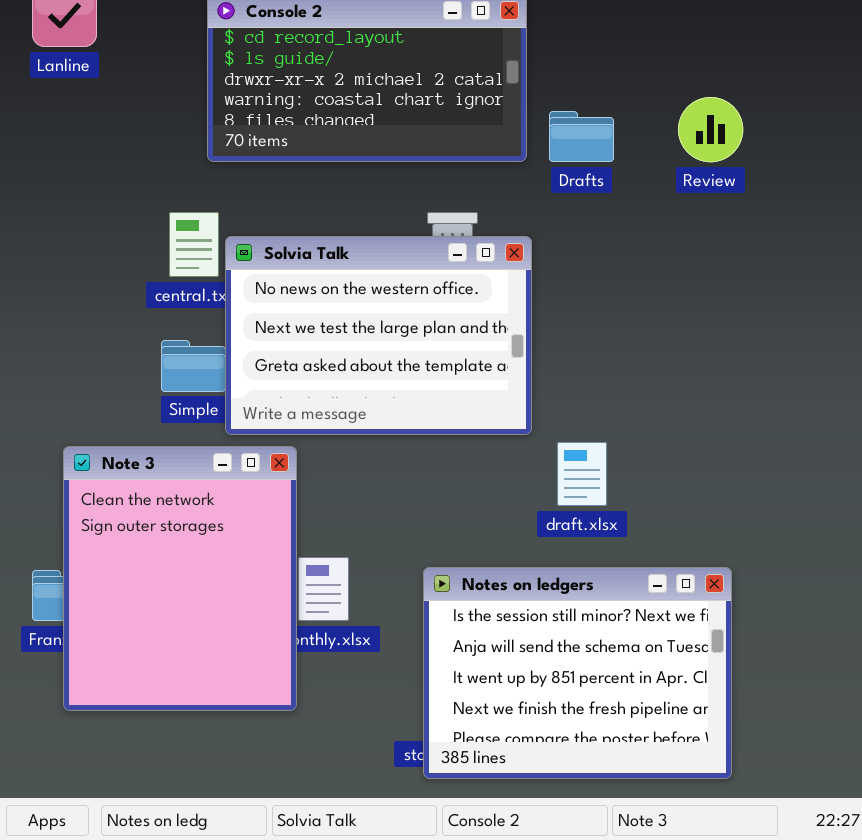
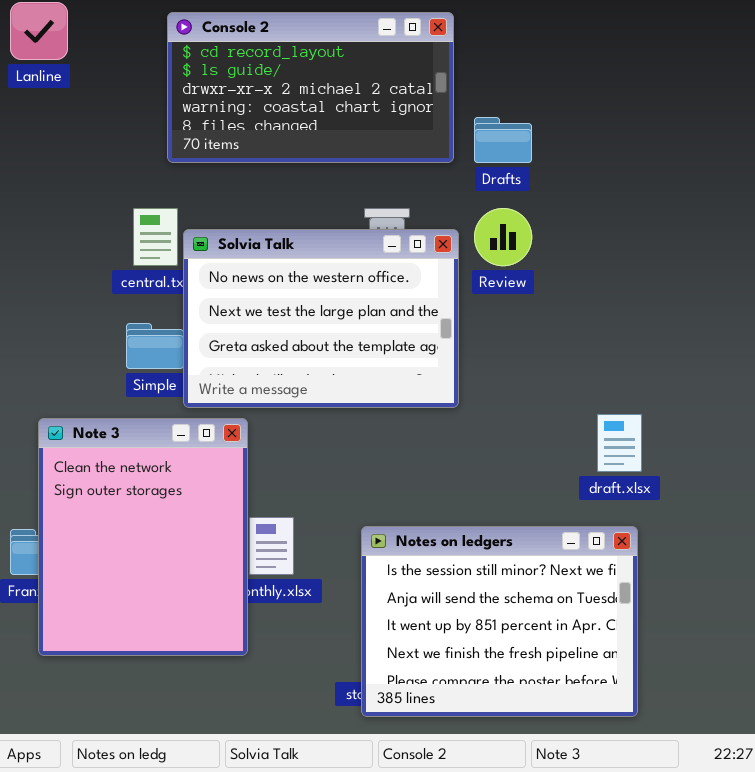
Review: [678,97,743,162] -> [474,208,532,266], moved
draft.xlsx: [557,442,607,506] -> [597,414,642,472], moved

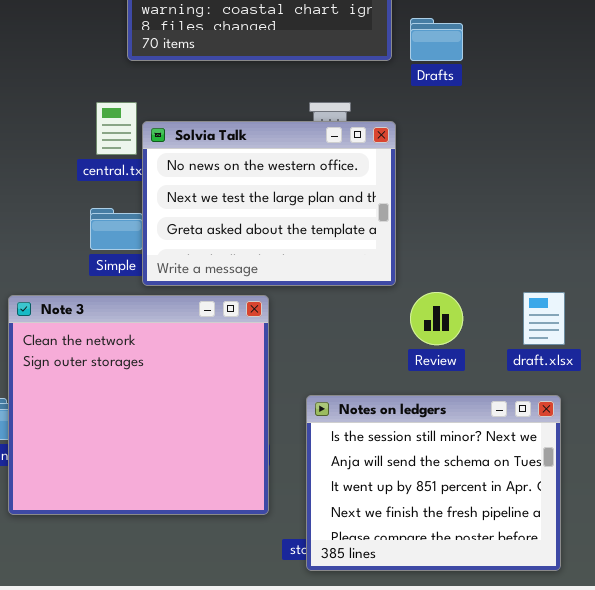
Review: [474,208,532,266] -> [410,292,463,345], moved
Note 3: [38,418,248,656] -> [8,295,269,515], resized

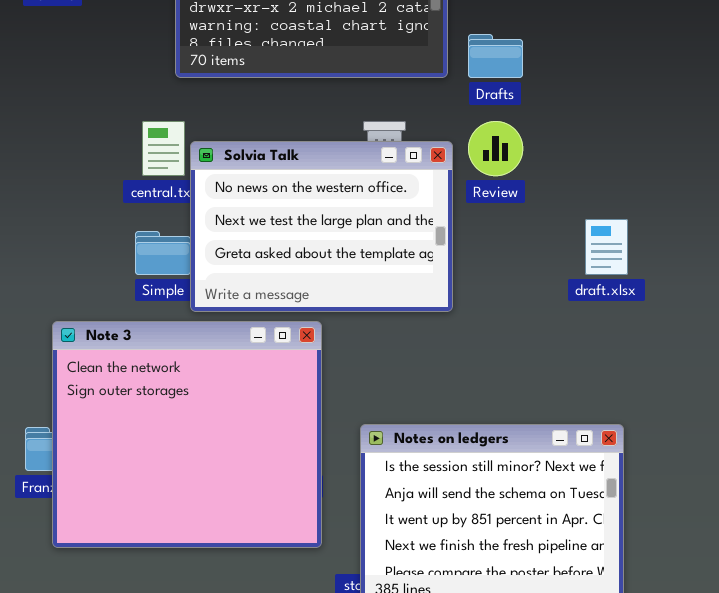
Review: [410,292,463,345] -> [468,121,523,176], moved
draft.xlsx: [523,292,565,345] -> [585,219,628,275], moved

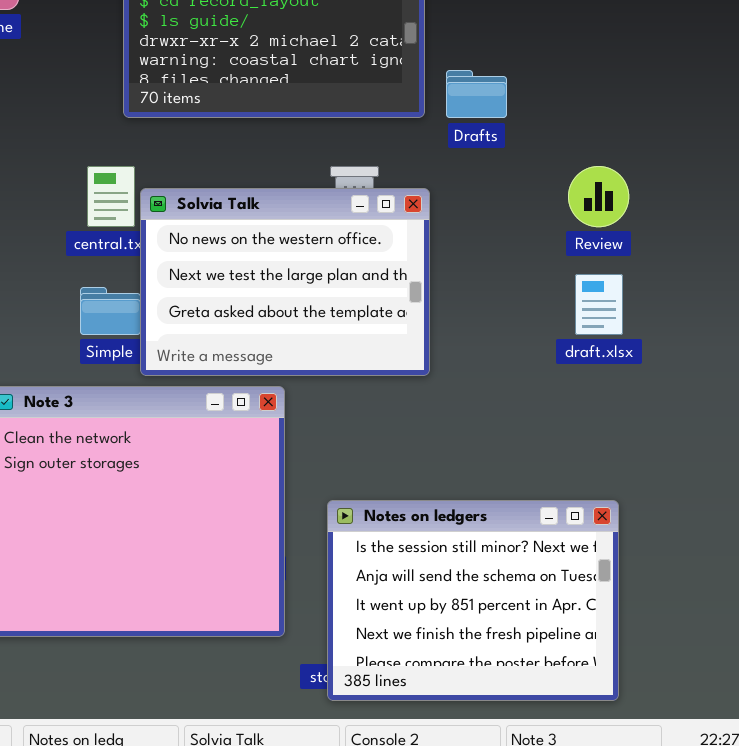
Review: [468,121,523,176] -> [568,166,629,227], moved

